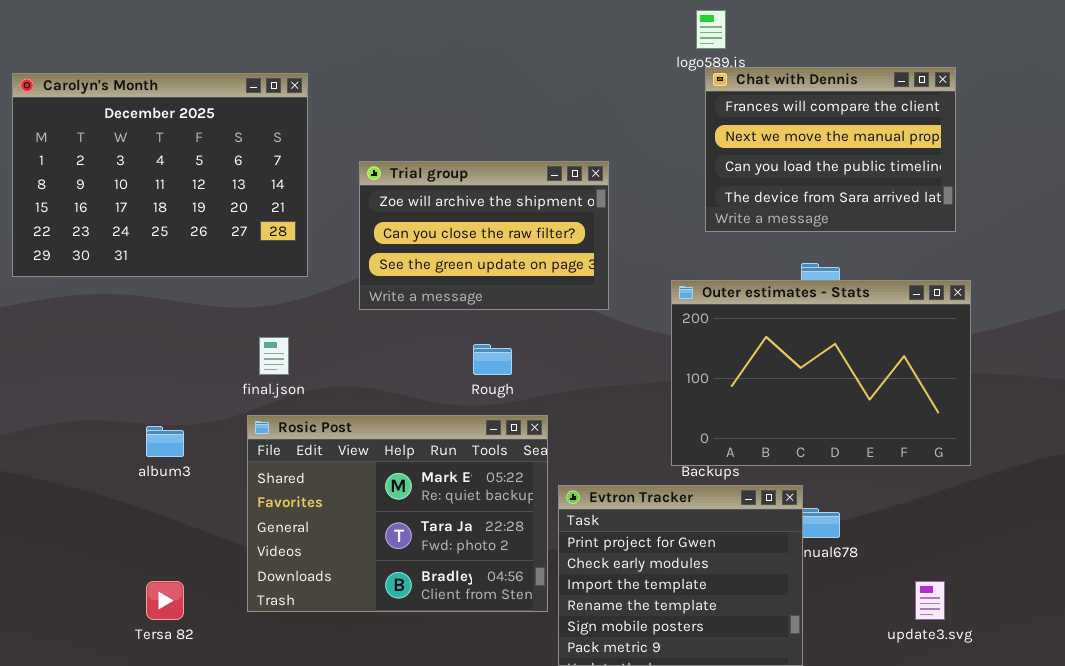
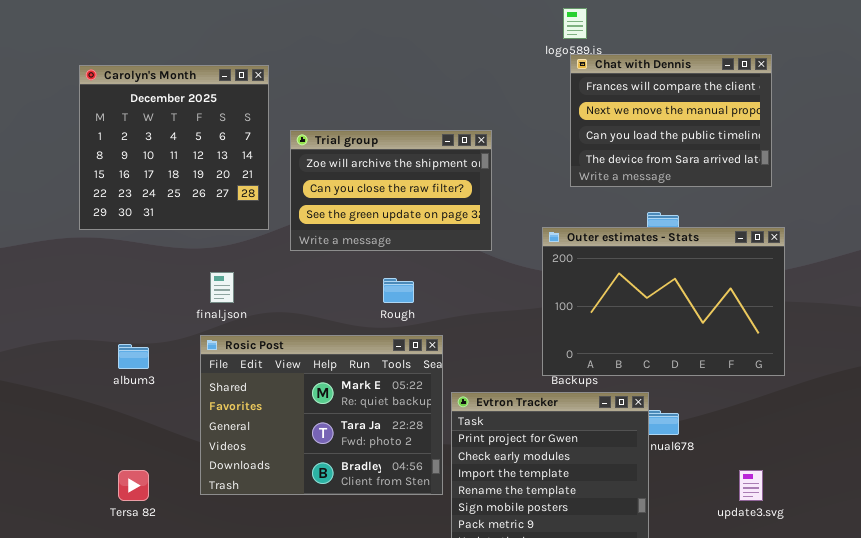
Carolyn's Month: [12,73,308,277] -> [79,65,269,230], moved, resized

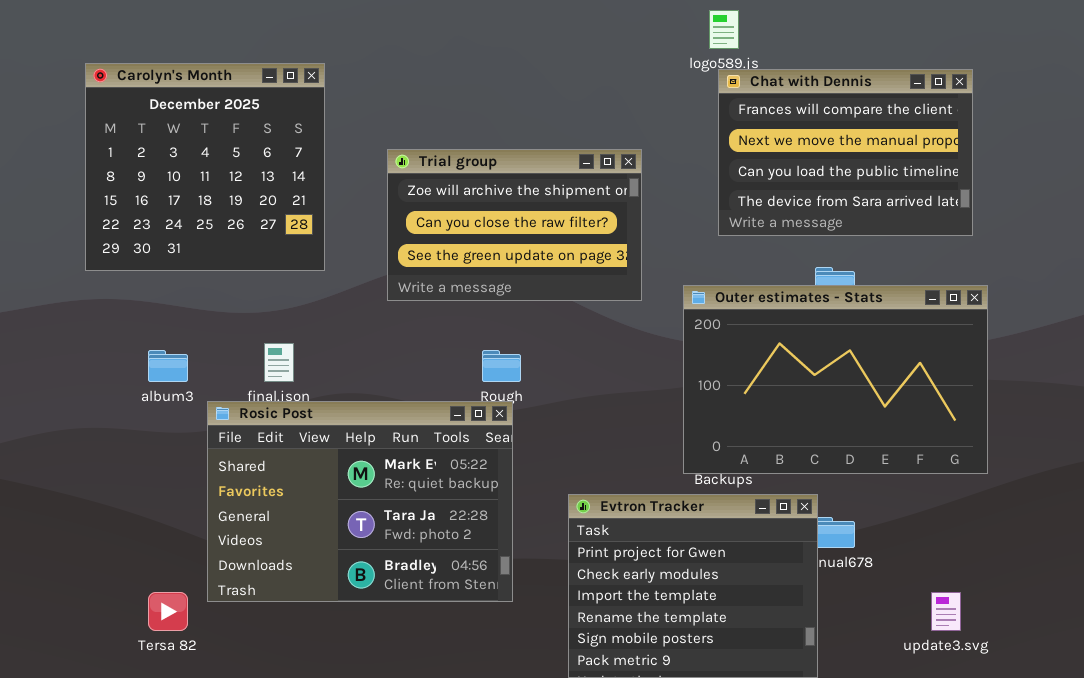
Carolyn's Month: [79,65,269,230] -> [85,63,325,271], moved
Trial group: [290,130,492,251] -> [387,149,642,301], moved
Rosic Post: [200,335,443,495] -> [207,401,513,602], moved
album3: [118,344,149,369] -> [148,350,188,382], moved

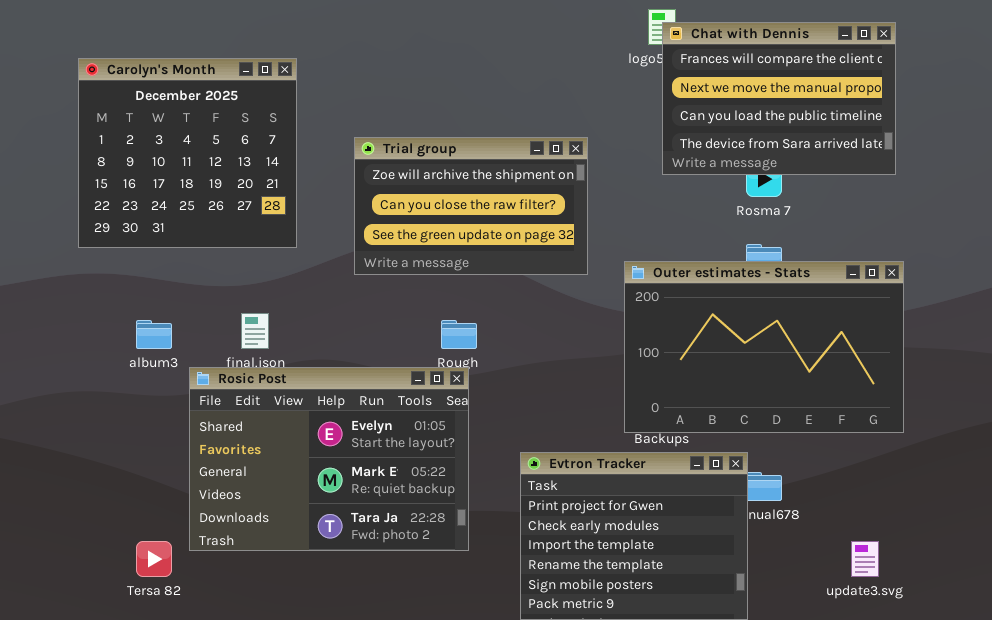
Chat with Dennis: [718,69,973,236] -> [662,22,896,175], moved
Rosic Post: [207,401,513,602] -> [189,367,469,551], scrolled up 1 row

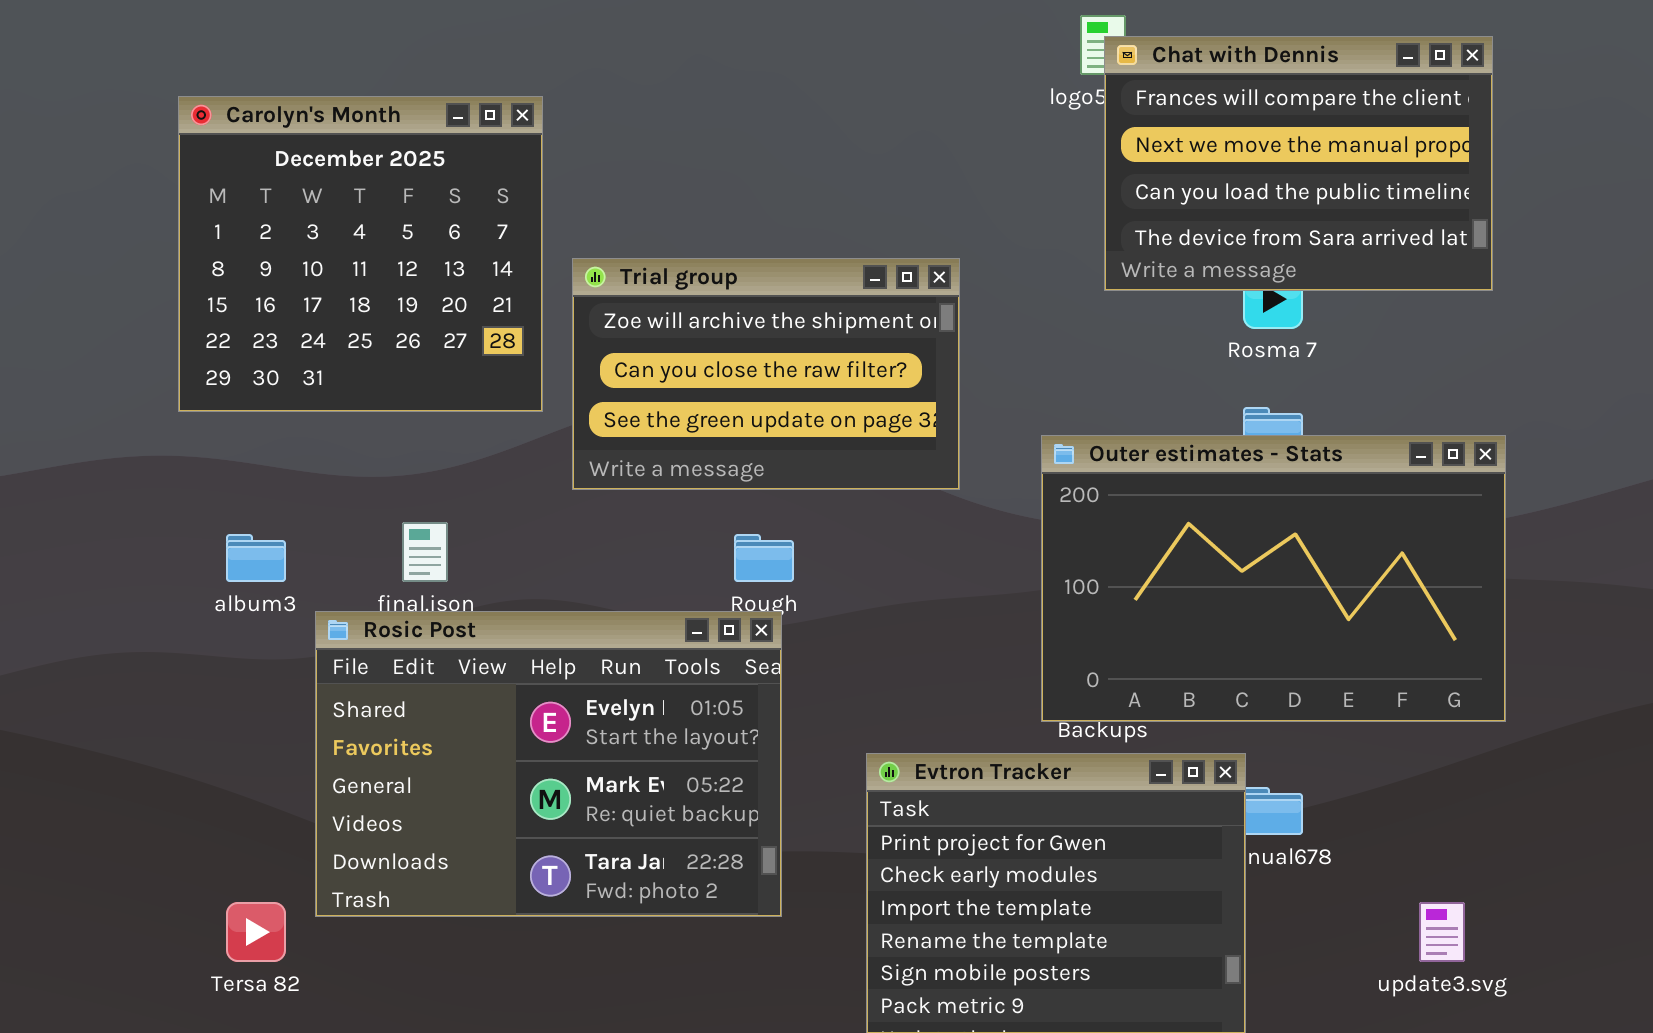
Carolyn's Month: [78,58,297,248] -> [178,96,543,412], moved
Trial group: [354,137,588,275] -> [572,258,960,490], moved

